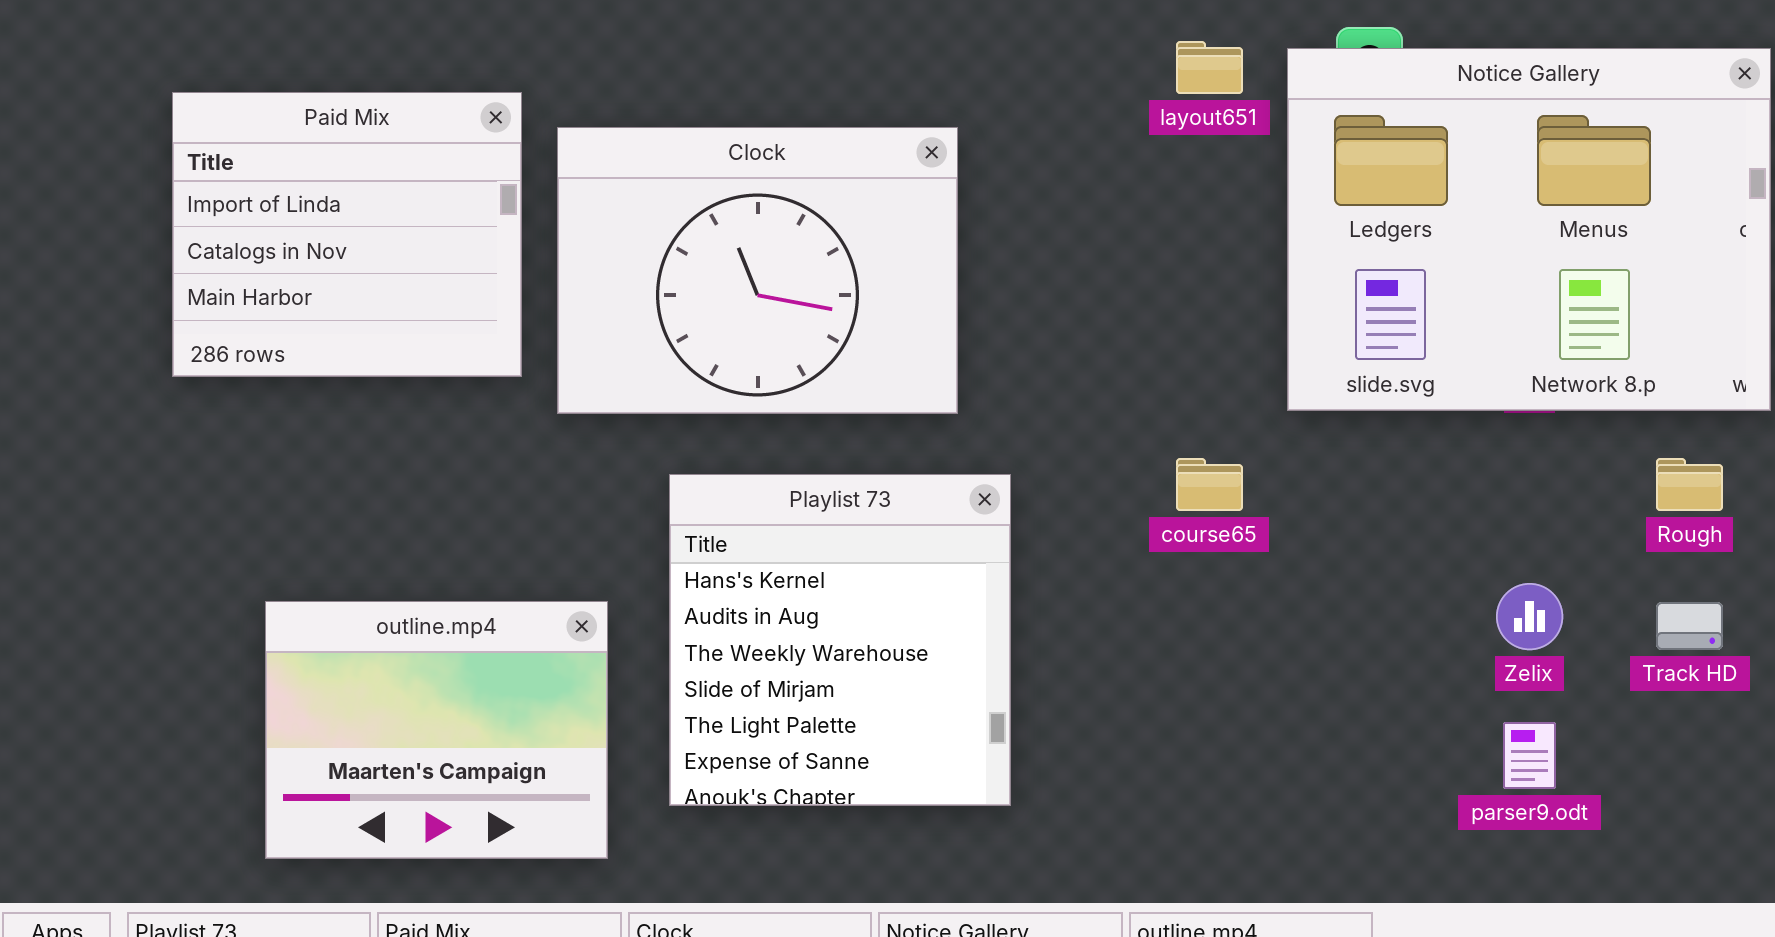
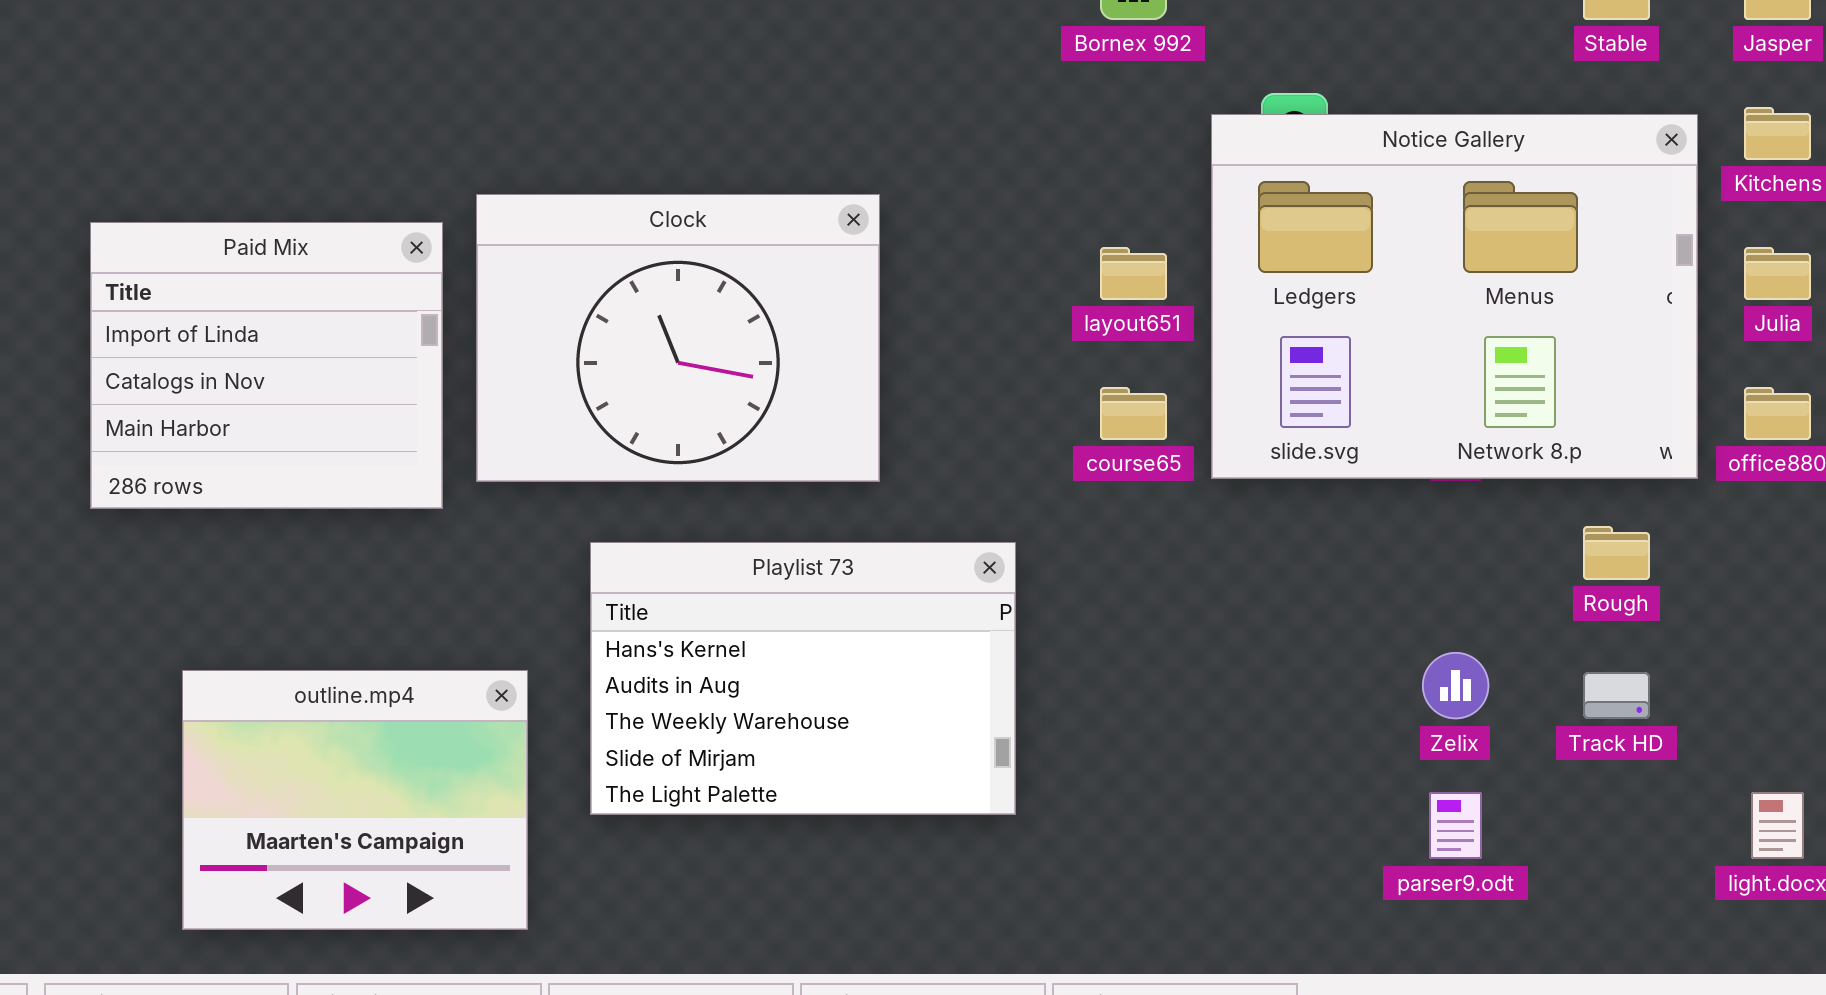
layout651: [1176,41,1243,94] -> [1100,247,1167,300], moved
Paid Mix: [172,92,522,377] -> [90,222,443,509], moved
course65: [1176,458,1243,511] -> [1100,387,1167,440], moved
Playlist 73: [669,474,1011,806] -> [590,542,1016,815], resized

